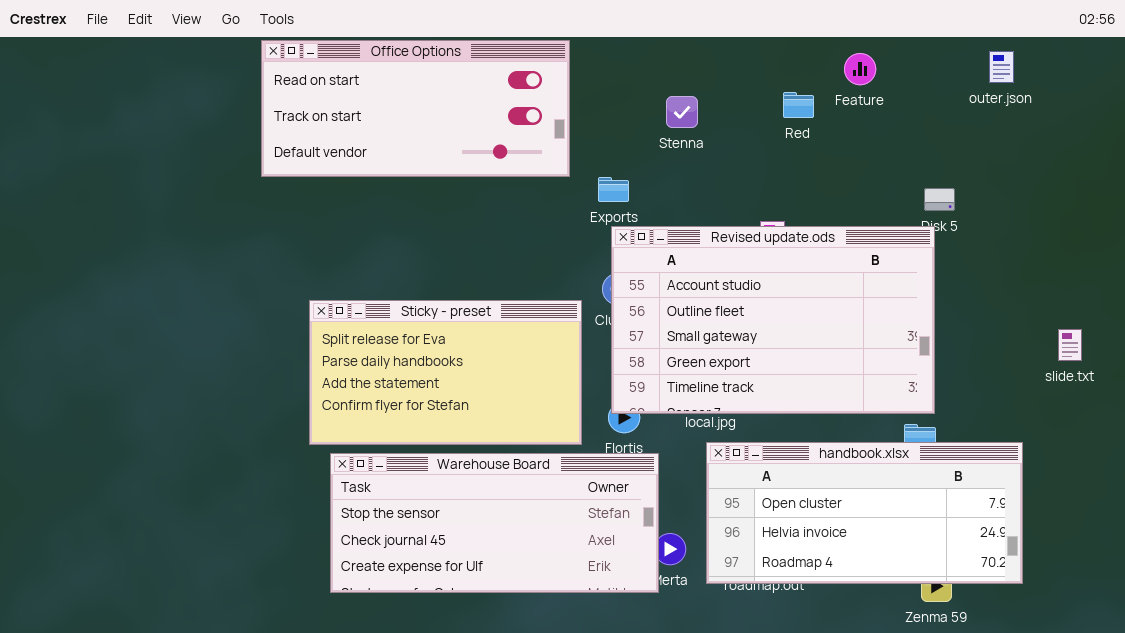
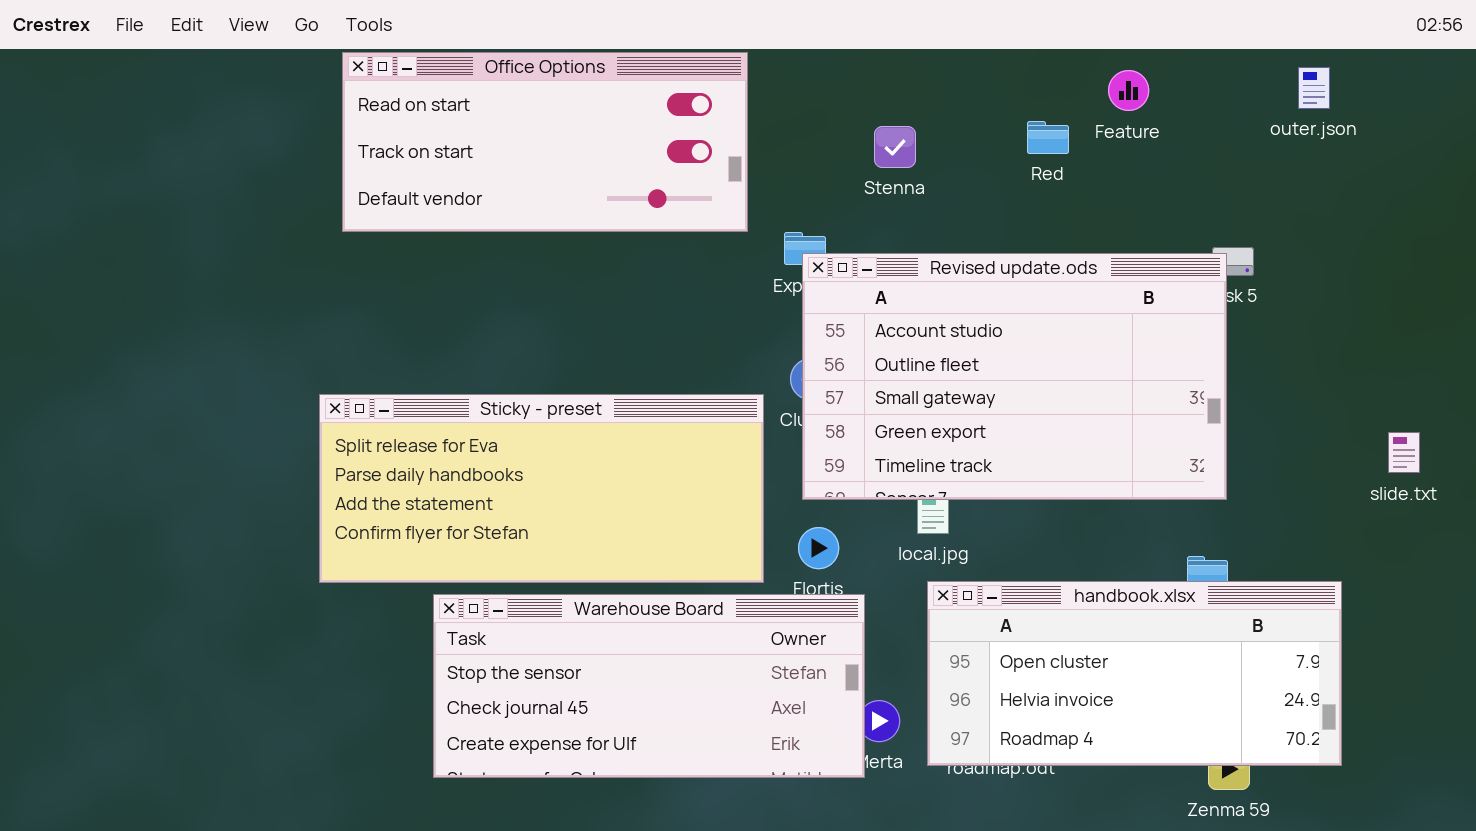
Revised update.ods: [611,226,935,414] -> [802,253,1227,500], moved
Sticky - preset: [309,300,582,445] -> [319,394,764,583], resized

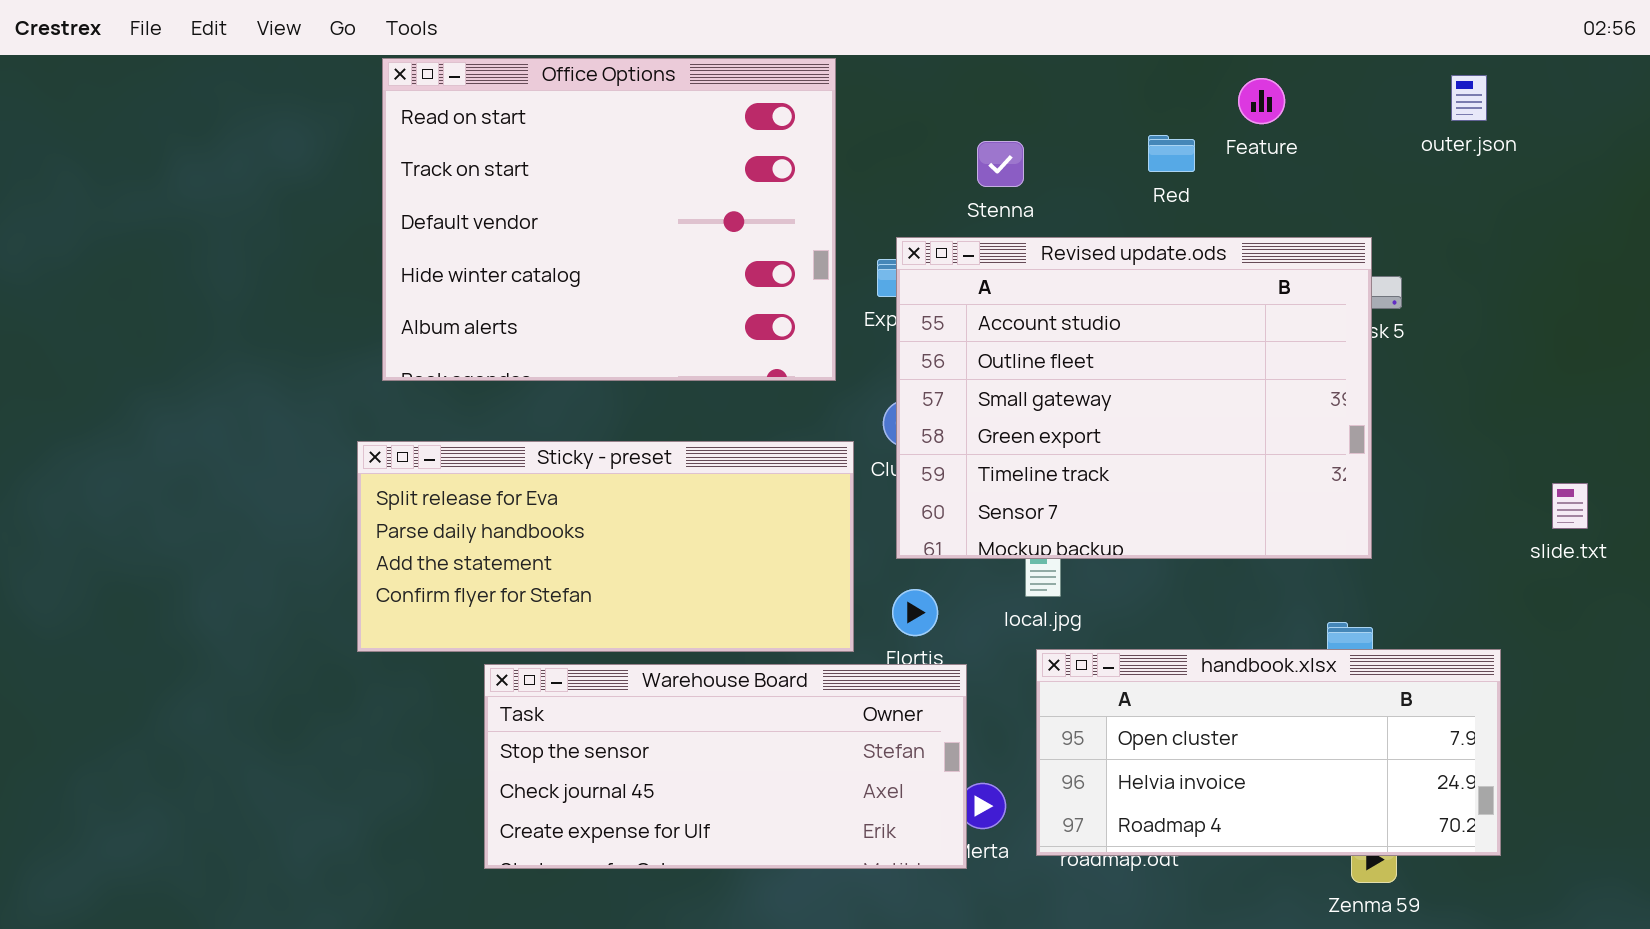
Office Options: [342,52,748,232] -> [382,58,836,381], resized
Revised update.ods: [802,253,1227,500] -> [896,237,1372,559], resized

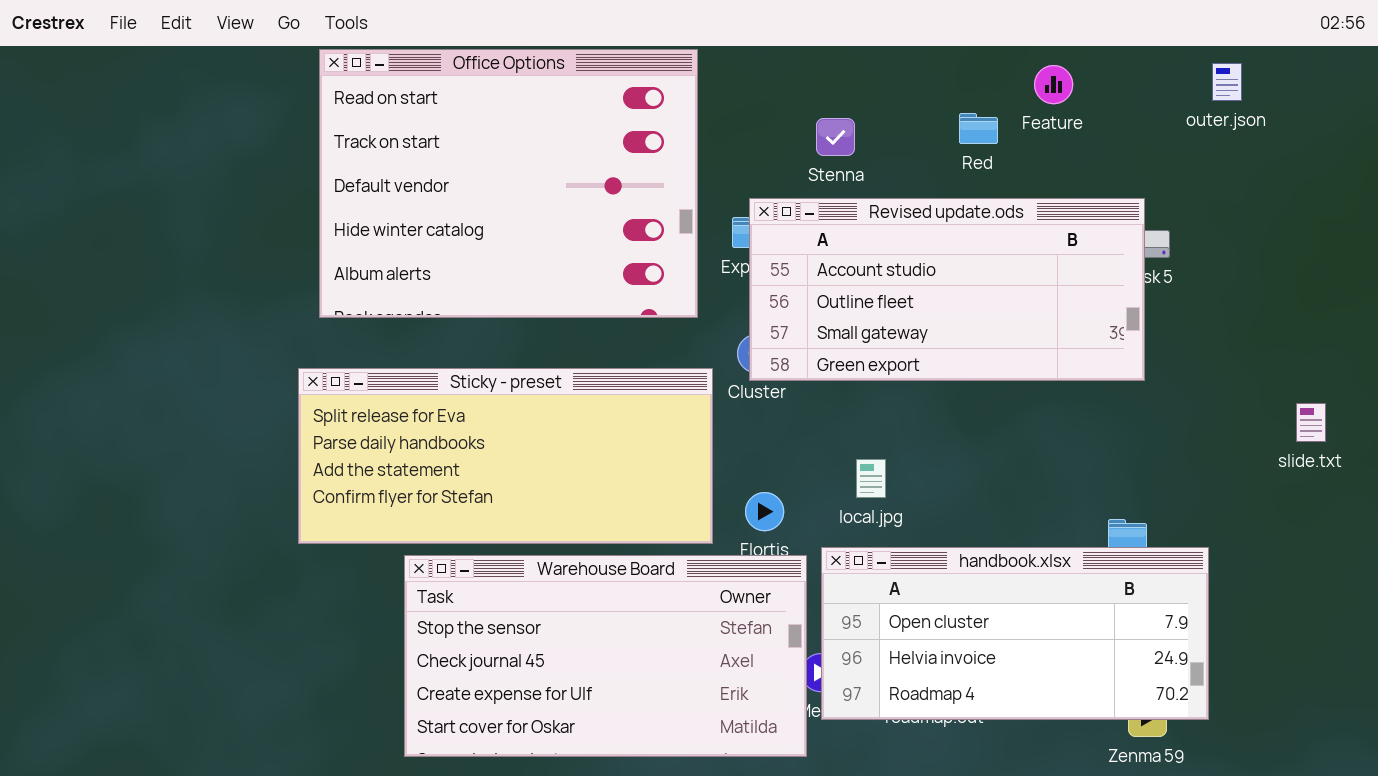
Revised update.ods: [896,237,1372,559] -> [749,198,1145,381], resized
handbook.xlsx: [1036,649,1501,856] -> [821,547,1209,720], moved
Warehouse Board: [484,664,967,869] -> [404,555,807,757], resized

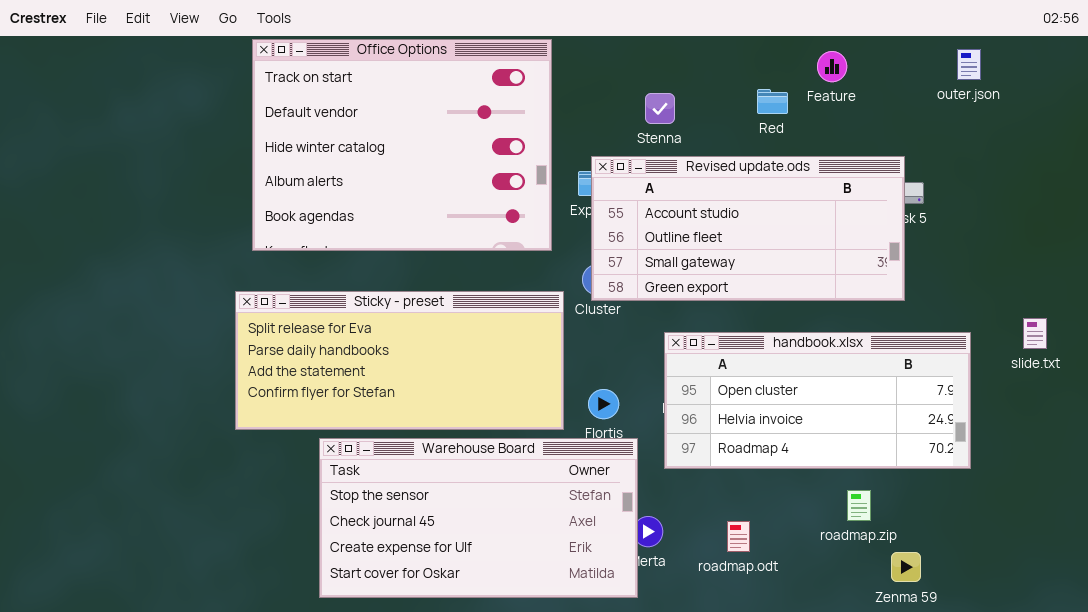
Office Options: [319,49,698,318] -> [252,39,552,251], scrolled down 1 row
handbook.xlsx: [821,547,1209,720] -> [664,332,971,469], moved

